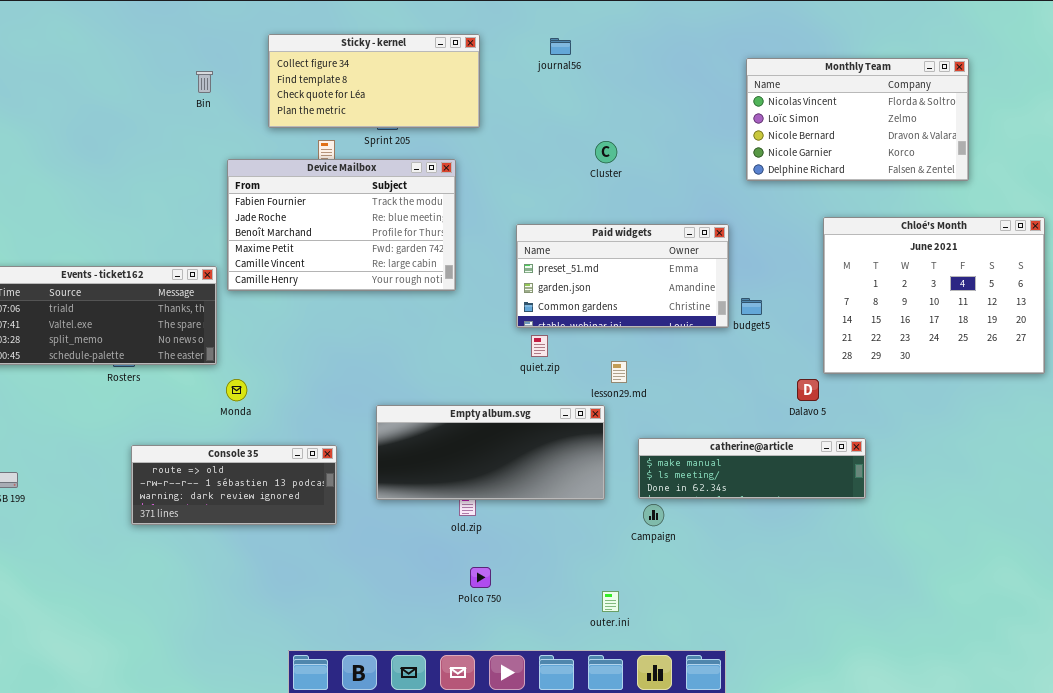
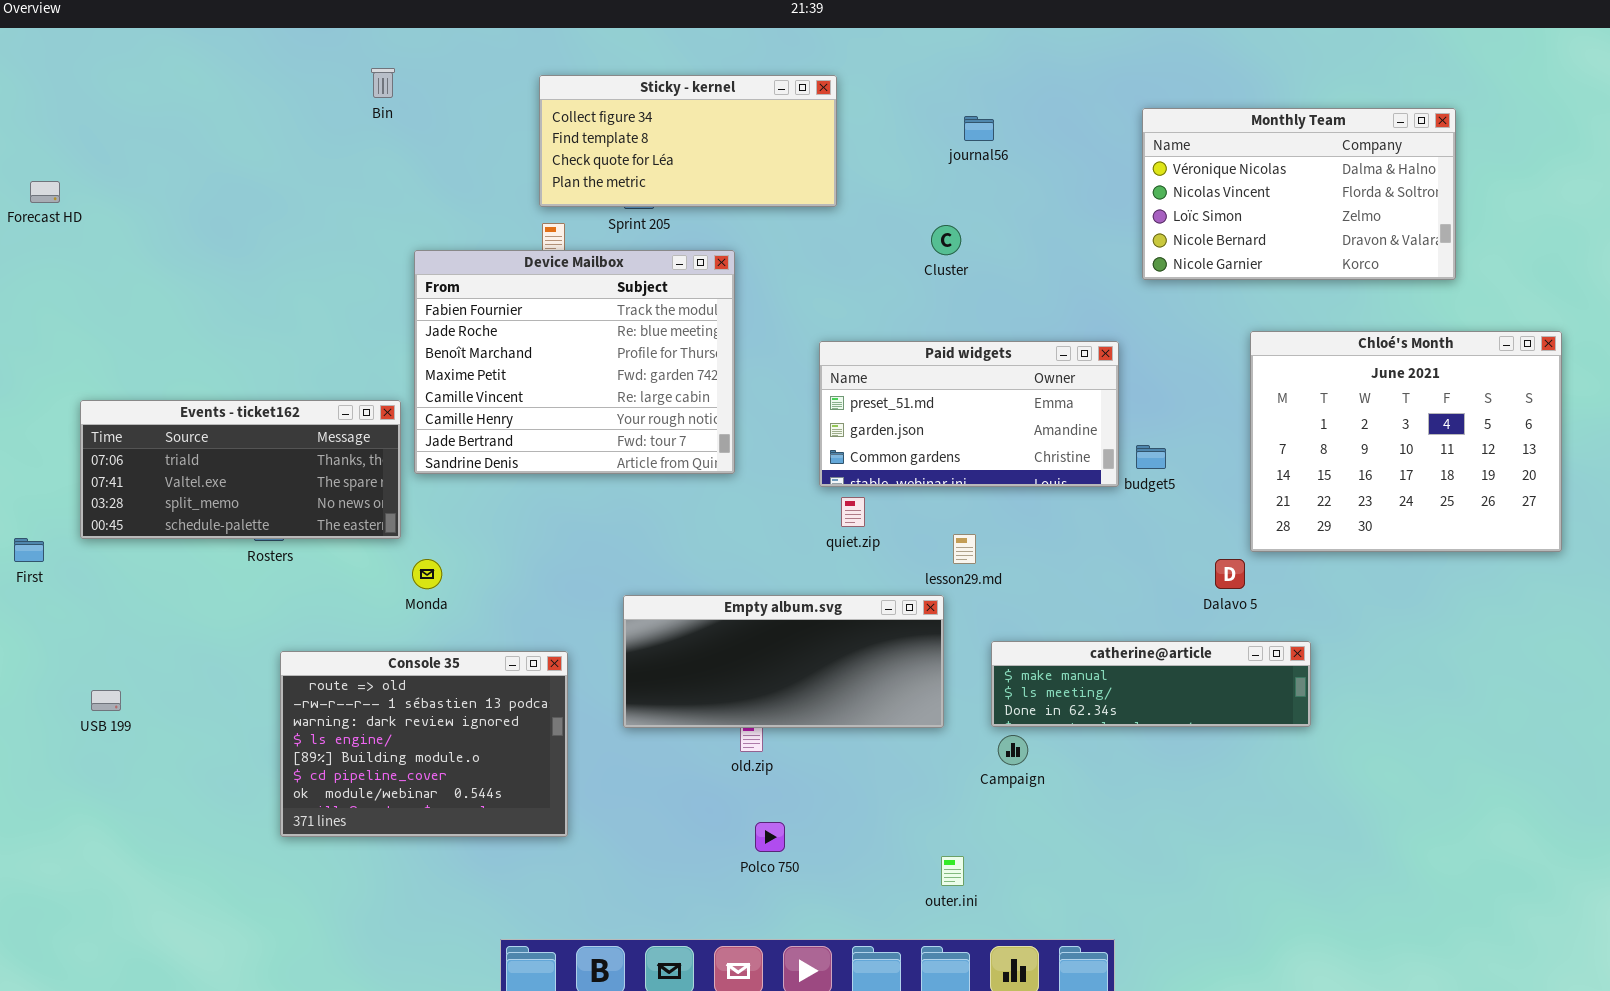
Sticky - kernel: [268,34,480,128] -> [539,75,837,207], moved
journal56: [550,38,571,55] -> [964,116,994,141], moved
Monthly Team: [746,58,969,181] -> [1142,108,1456,280], scrolled up 1 row
Bin: [196,71,213,93] -> [371,68,395,98], moved
Device Mailbox: [227,159,456,291] -> [414,250,735,474], resized
Console 35: [131,445,337,525] -> [280,651,568,837], resized

